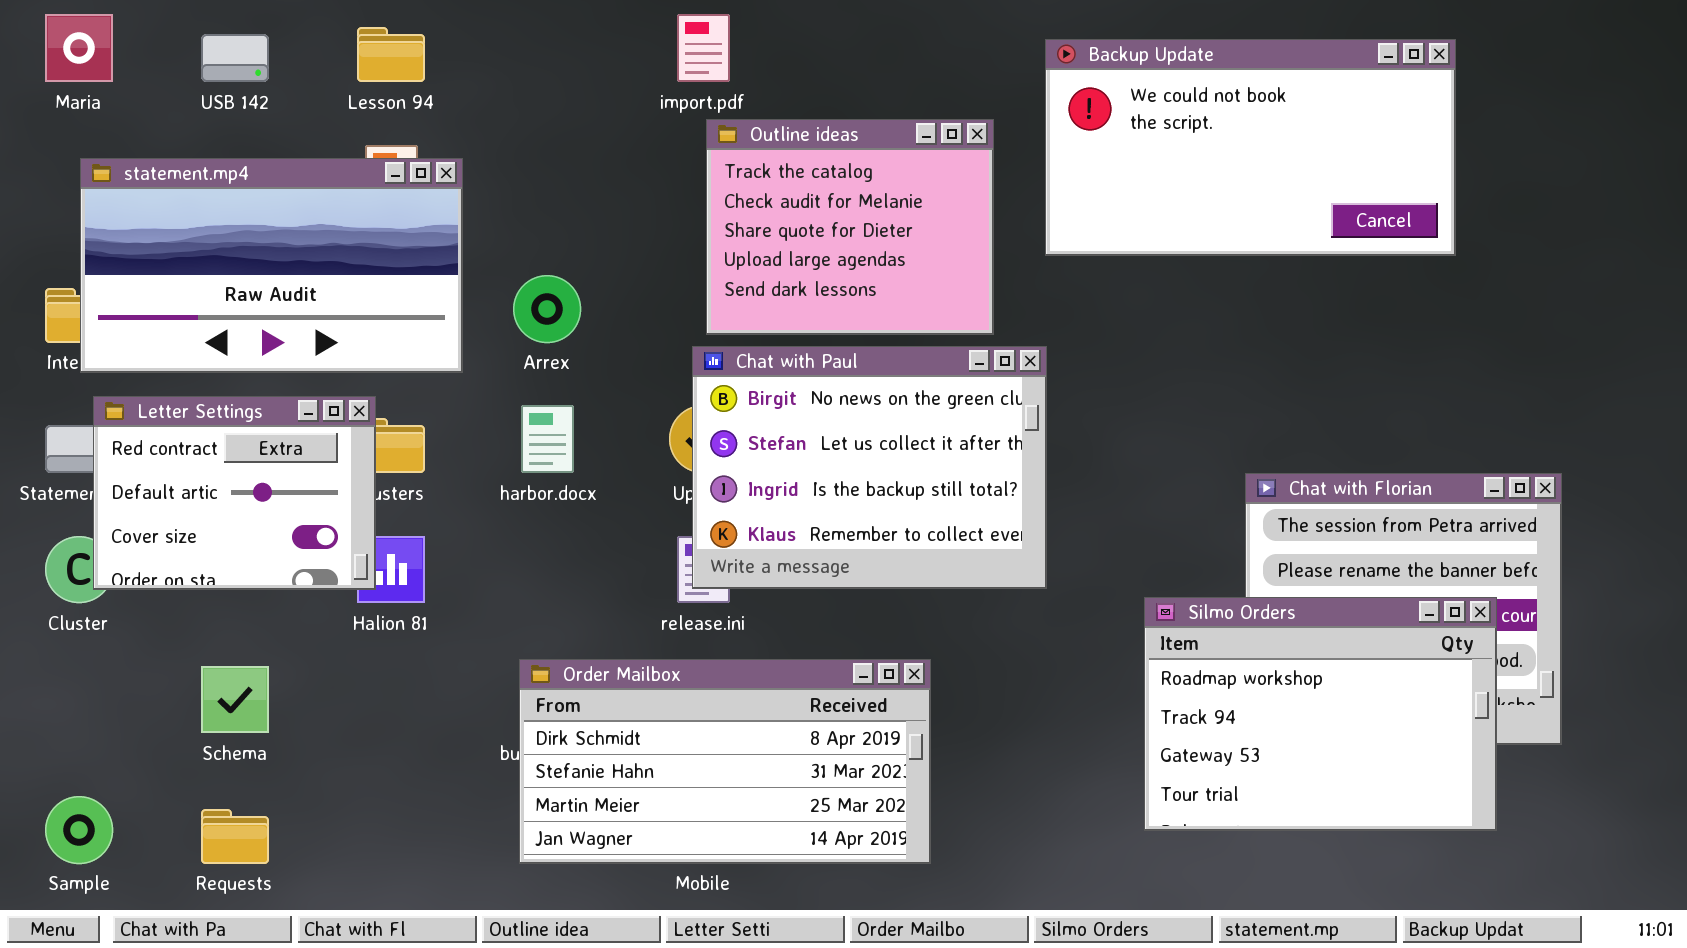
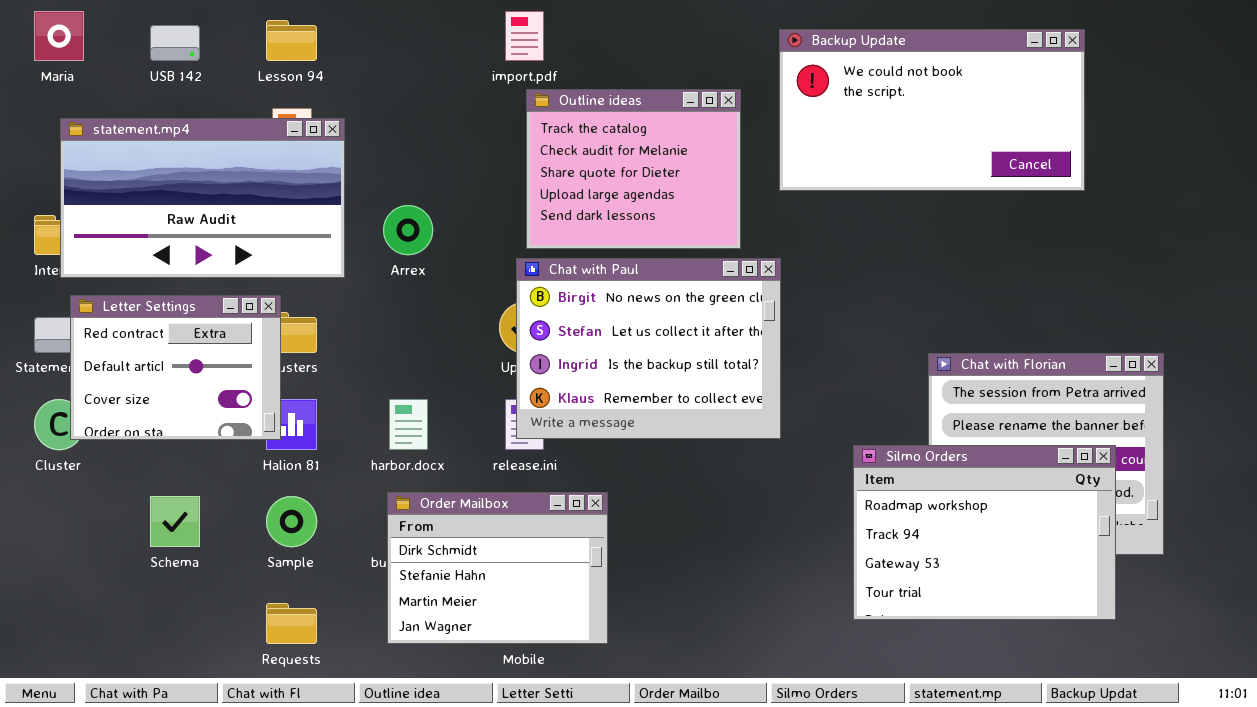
harbor.docx: [521,405,574,473] -> [389,399,428,450], moved
Order Mailbox: [519,659,931,864] -> [387,492,608,644], resized
Sample: [45,796,113,864] -> [266,496,317,547], moved
Requests: [201,809,269,864] -> [266,603,317,644], moved

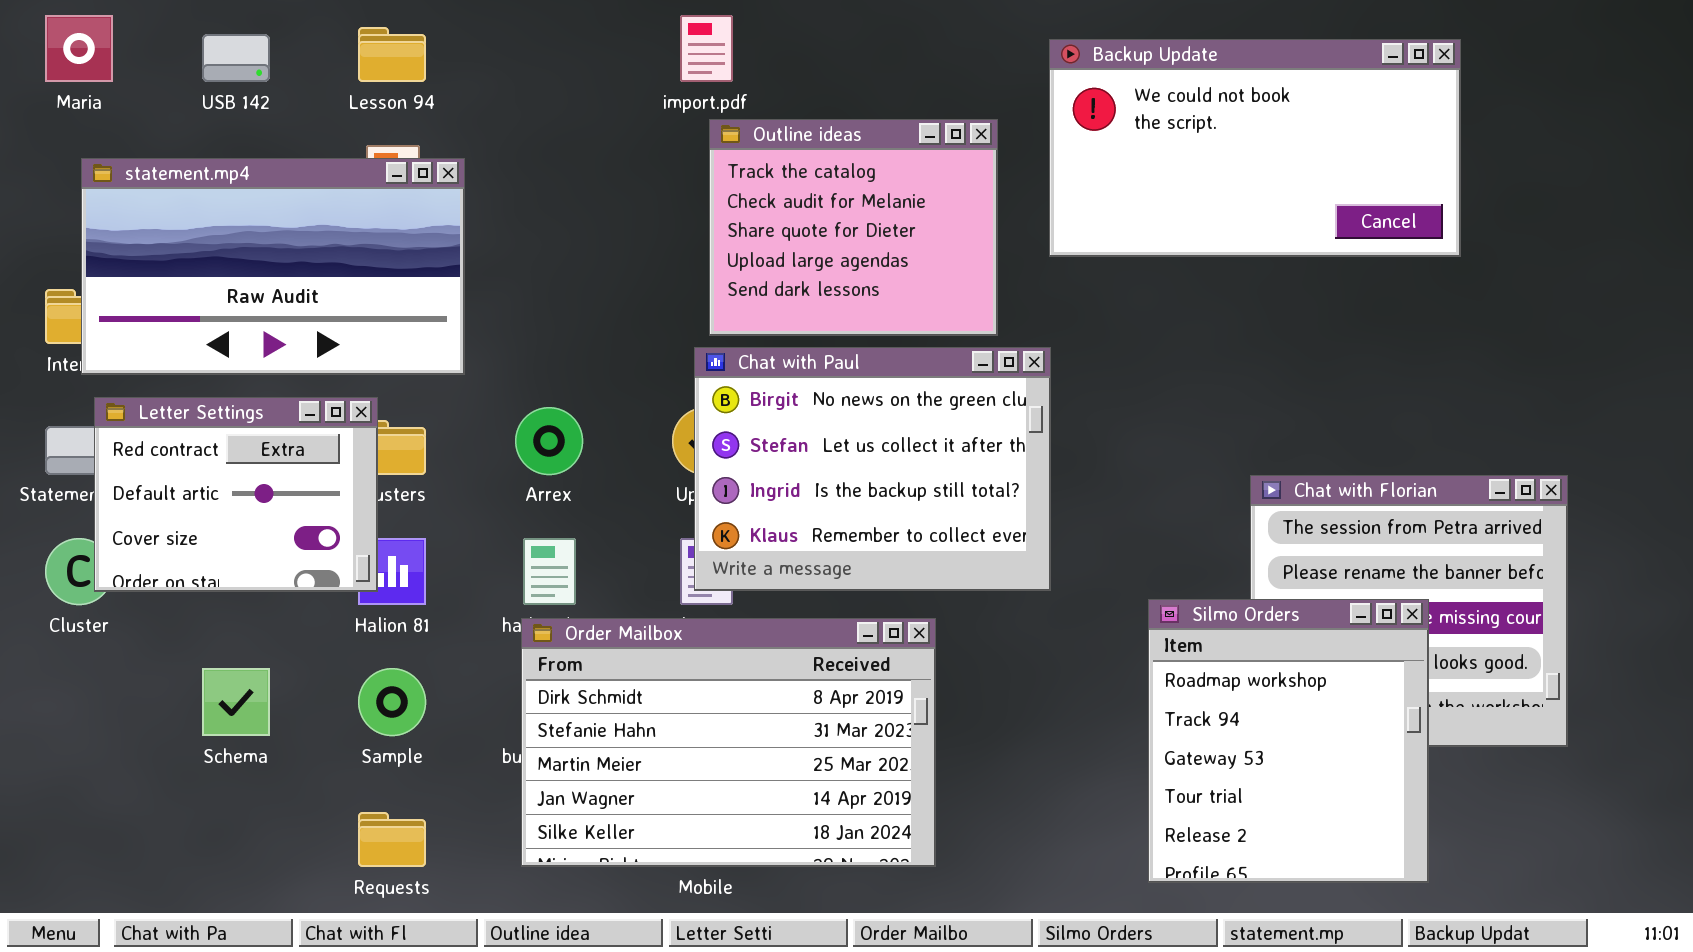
Arrex: [383,205,433,255] -> [515,407,583,475], moved
Silmo Orders: [853,445,1116,620] -> [1148,599,1429,883], resized
Order Mailbox: [387,492,608,644] -> [521,618,936,867], resized

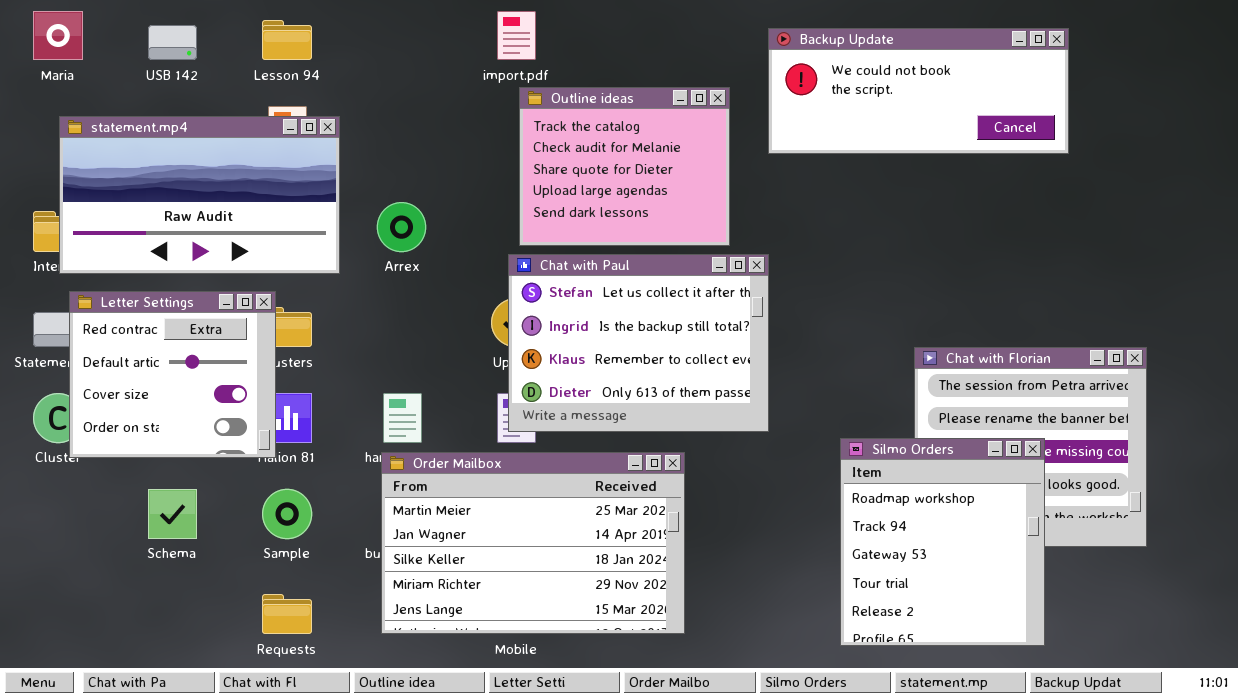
Backup Update: [1049,39,1461,257] -> [768,28,1069,154], resized
Chat with Paul: [694,347,1051,591] -> [508,254,769,432], scrolled down 1 row
Letter Settings: [94,397,378,592] -> [69,291,276,458], resized
Arrex: [515,407,583,475] -> [377,202,426,252], moved
Order Mailbox: [521,618,936,867] -> [381,452,685,634], scrolled down 2 rows

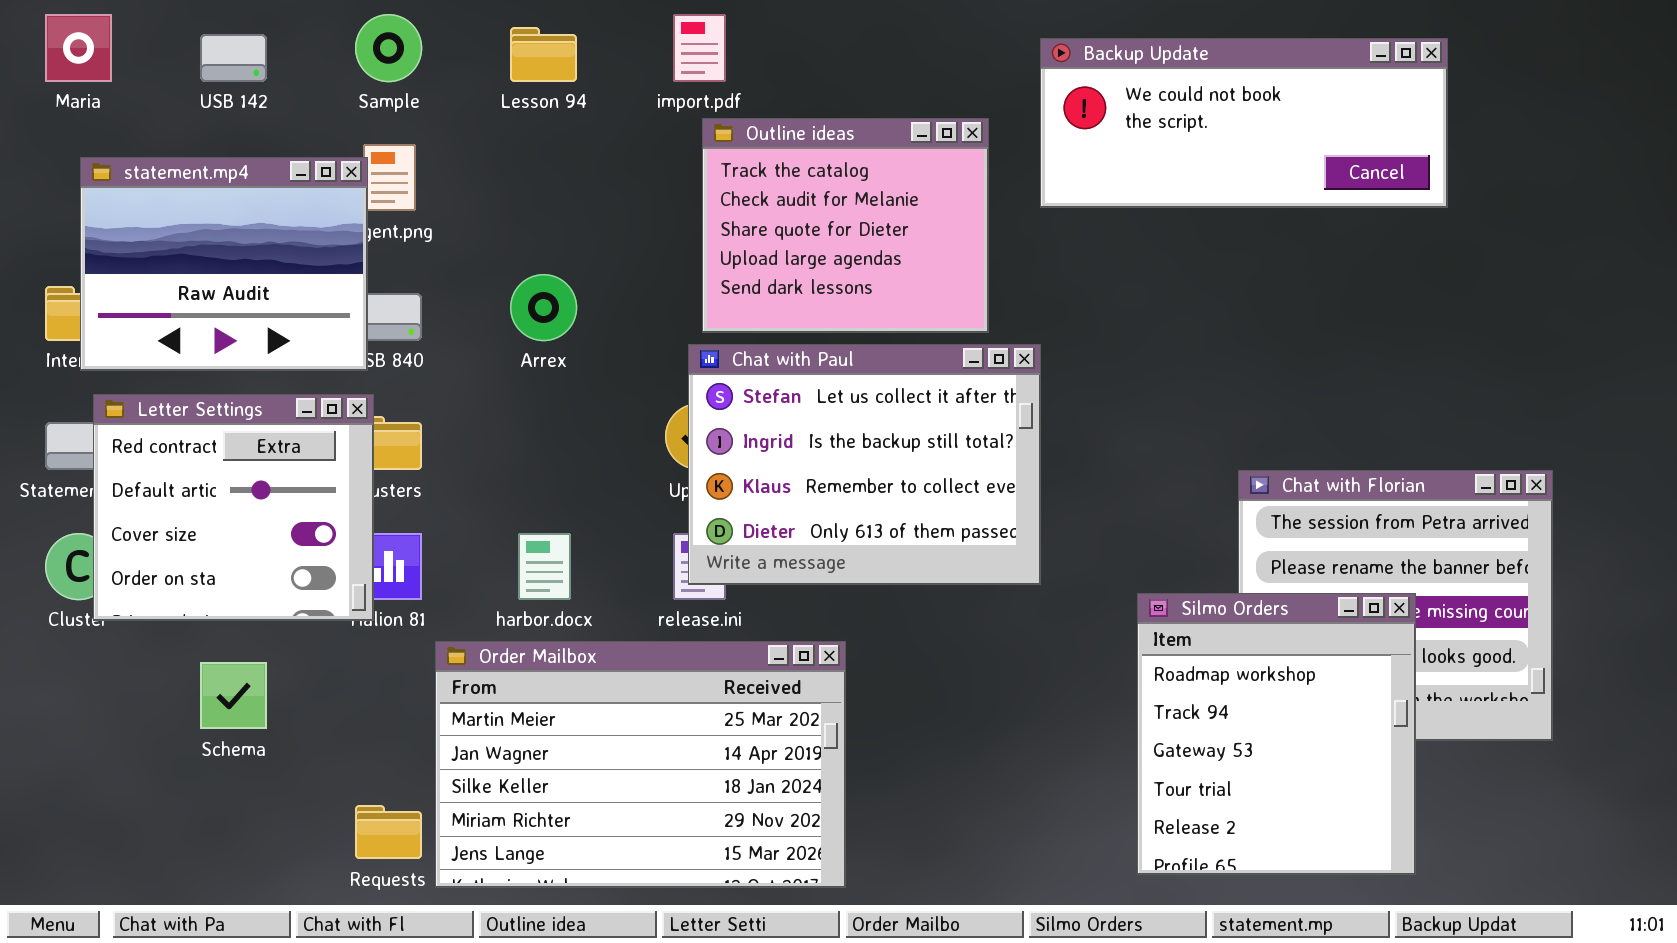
Lesson 94: [262,20,312,60] -> [510,27,577,82], moved
statement.mp4: [59,116,340,274] -> [80,157,368,371], resized
Order Mailbox: [381,452,685,634] -> [435,641,846,888], moved
Sample: [262,489,312,539] -> [355,14,422,82], moved

